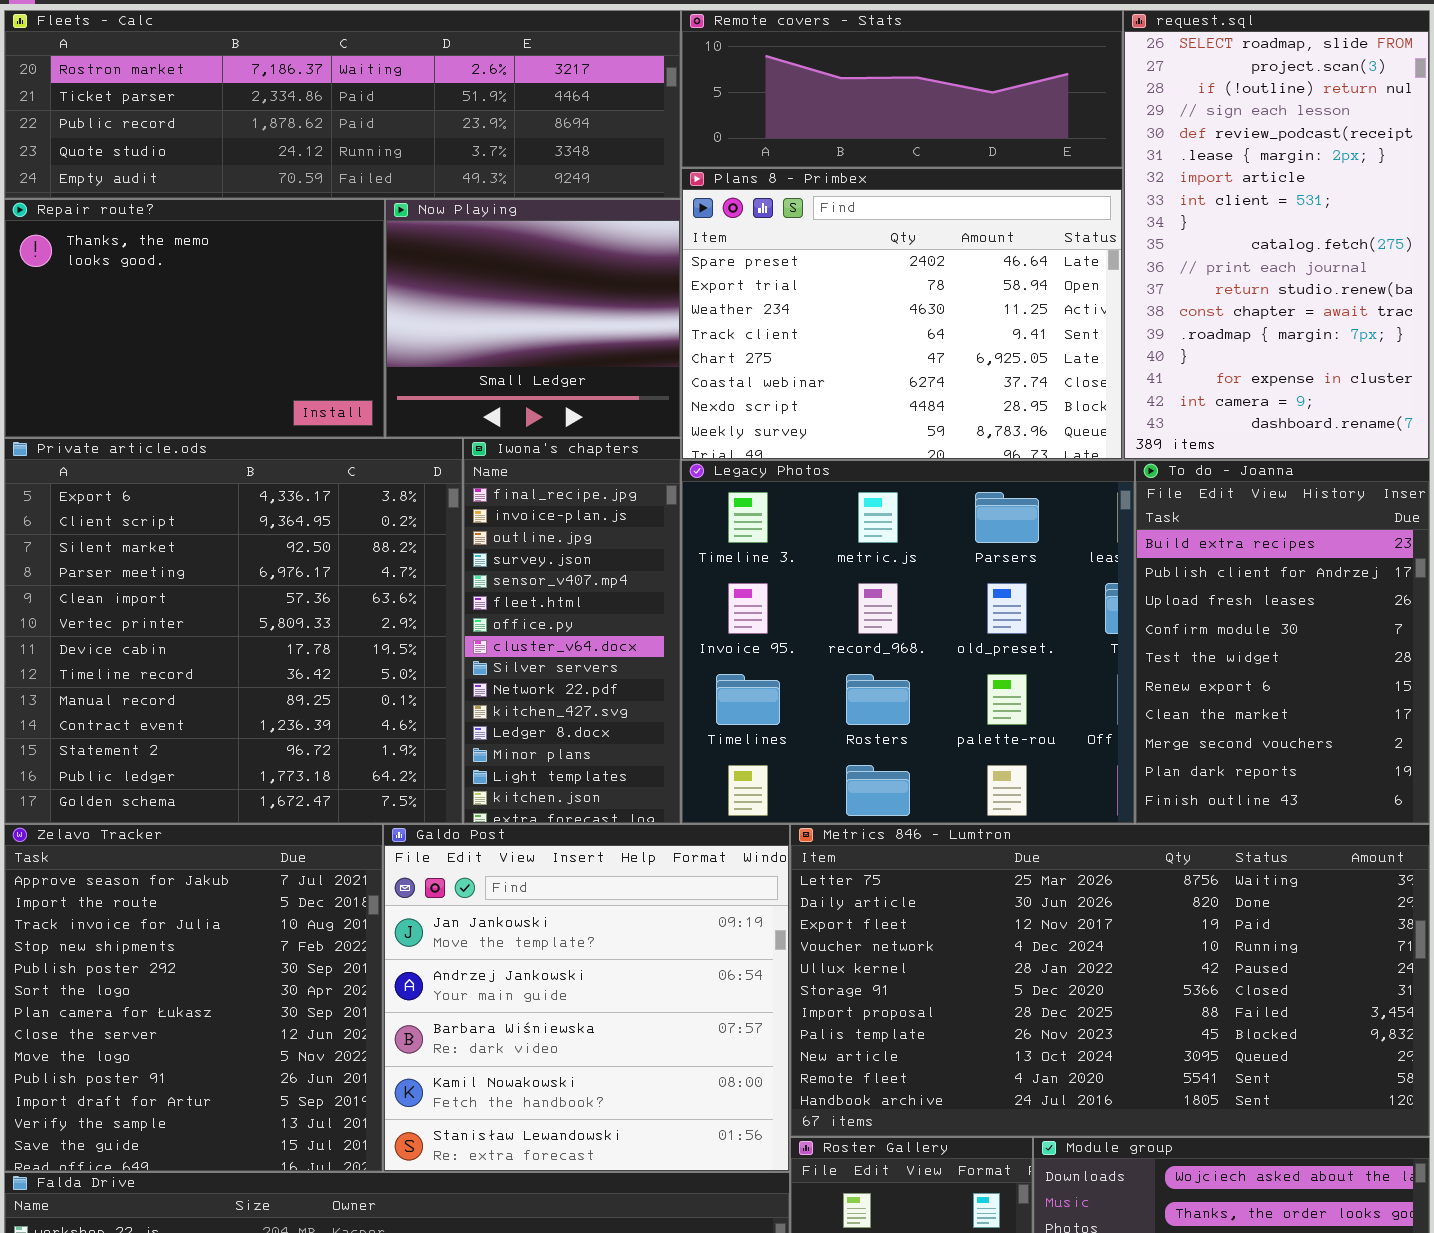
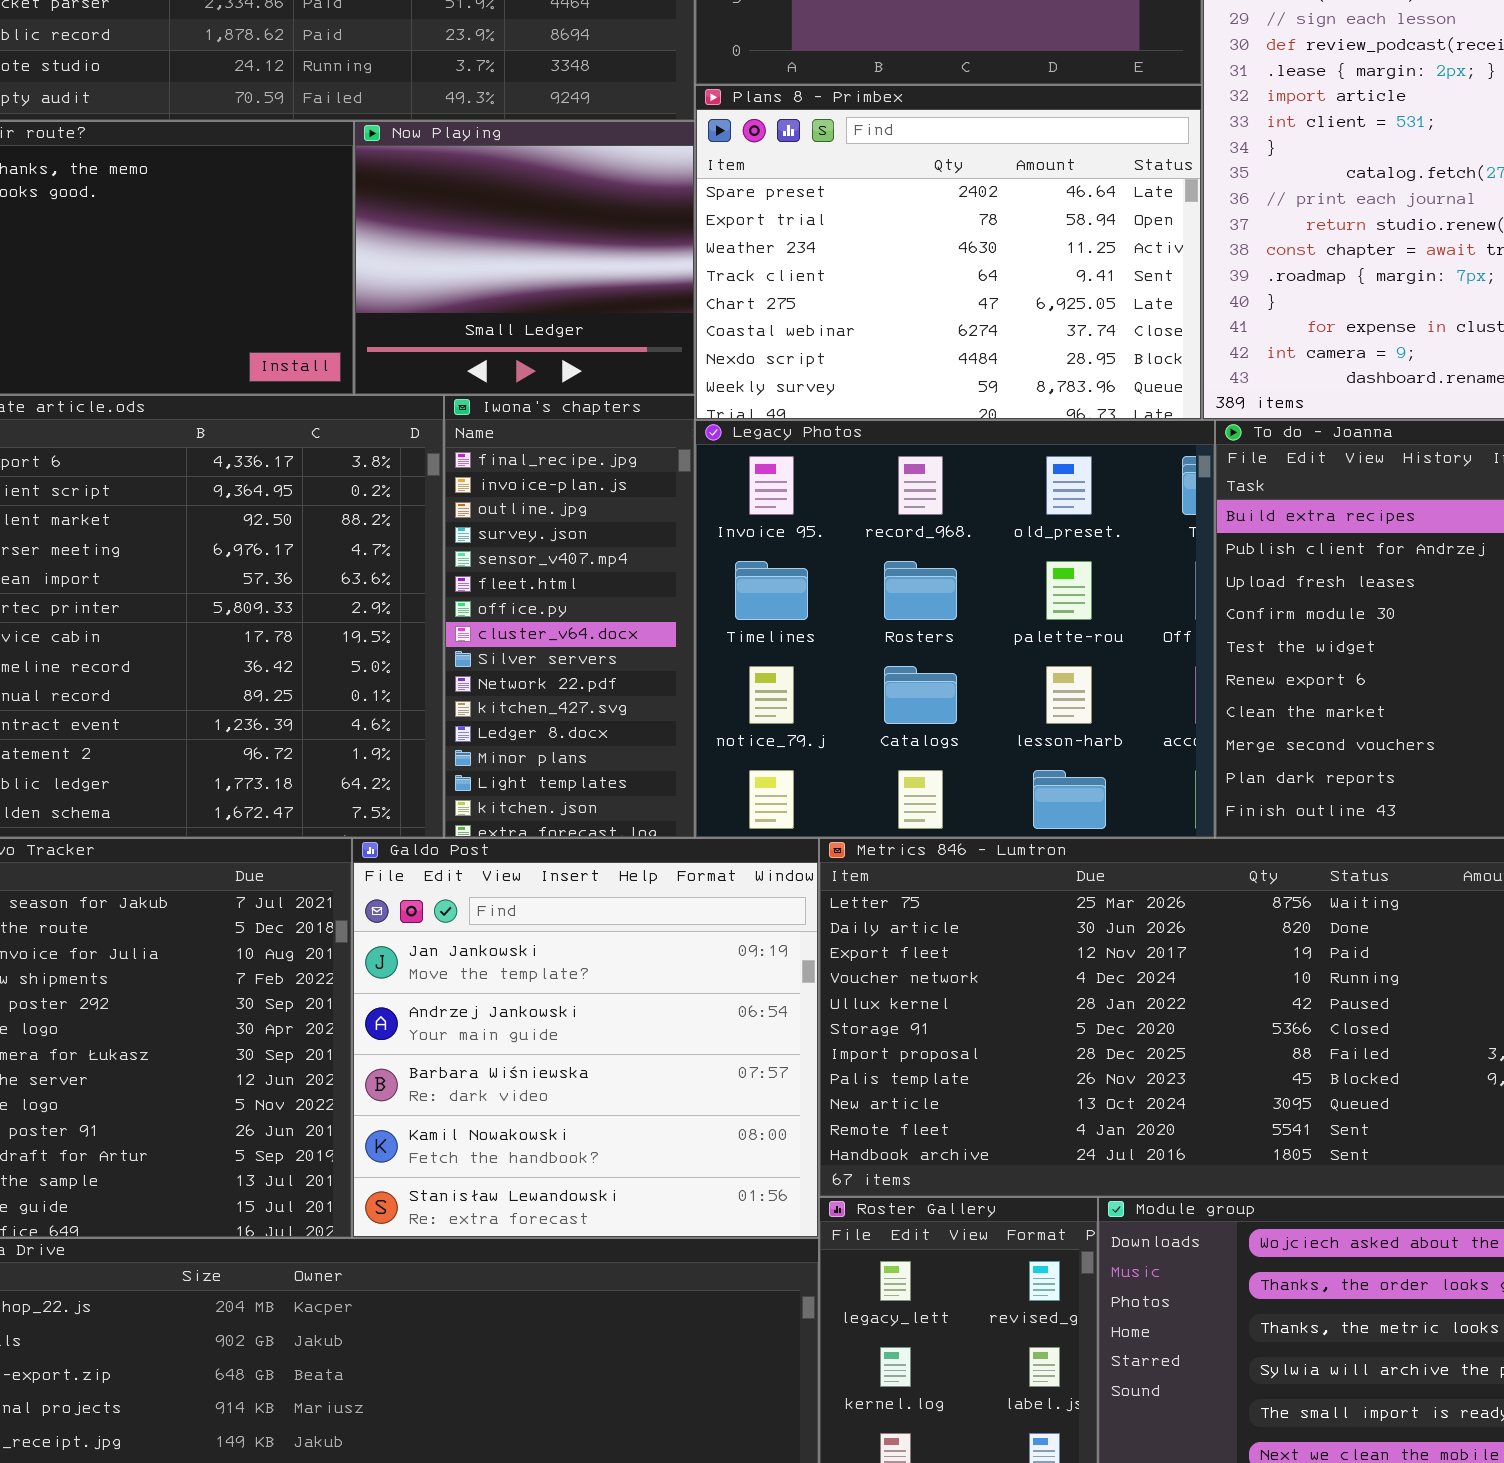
Legacy Photos: [681,460,1135,824] -> [695,420,1215,838], scrolled down 1 row

